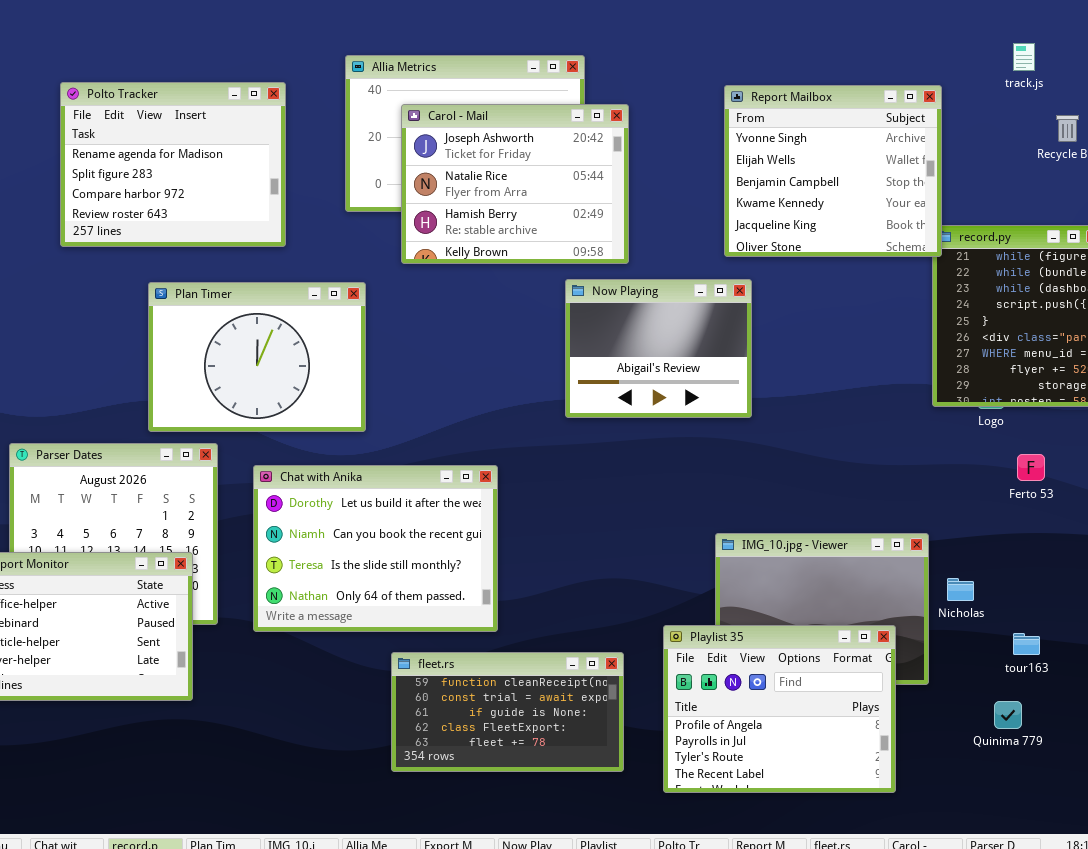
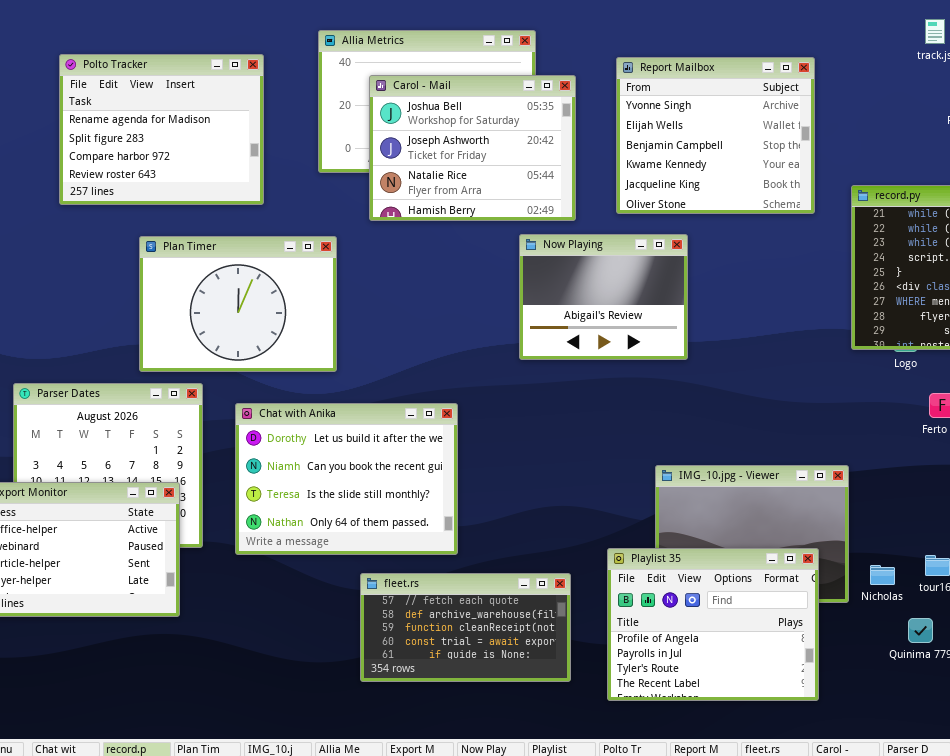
Report Mailbox: [724,85,942,257] -> [616,57,815,214], moved
Carol - Mail: [401,104,629,264] -> [369,75,576,221], scrolled up 1 row
Nicholas: [947,578,974,601] -> [870,565,895,585], moved
fleet.rs: [391,652,624,772] -> [360,573,571,682], scrolled up 2 rows

